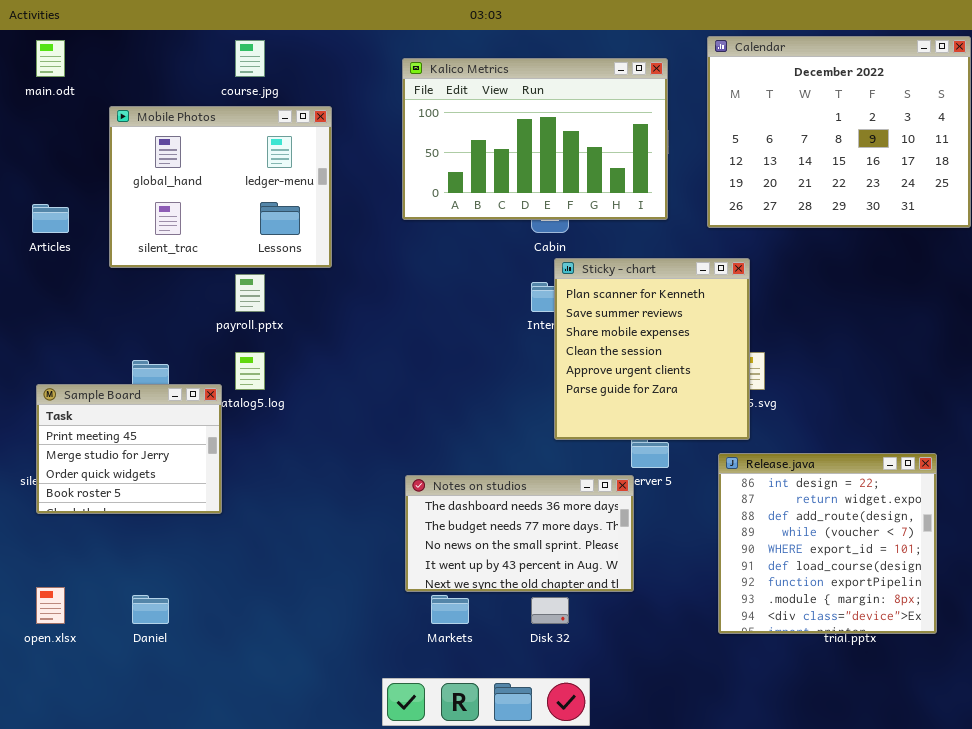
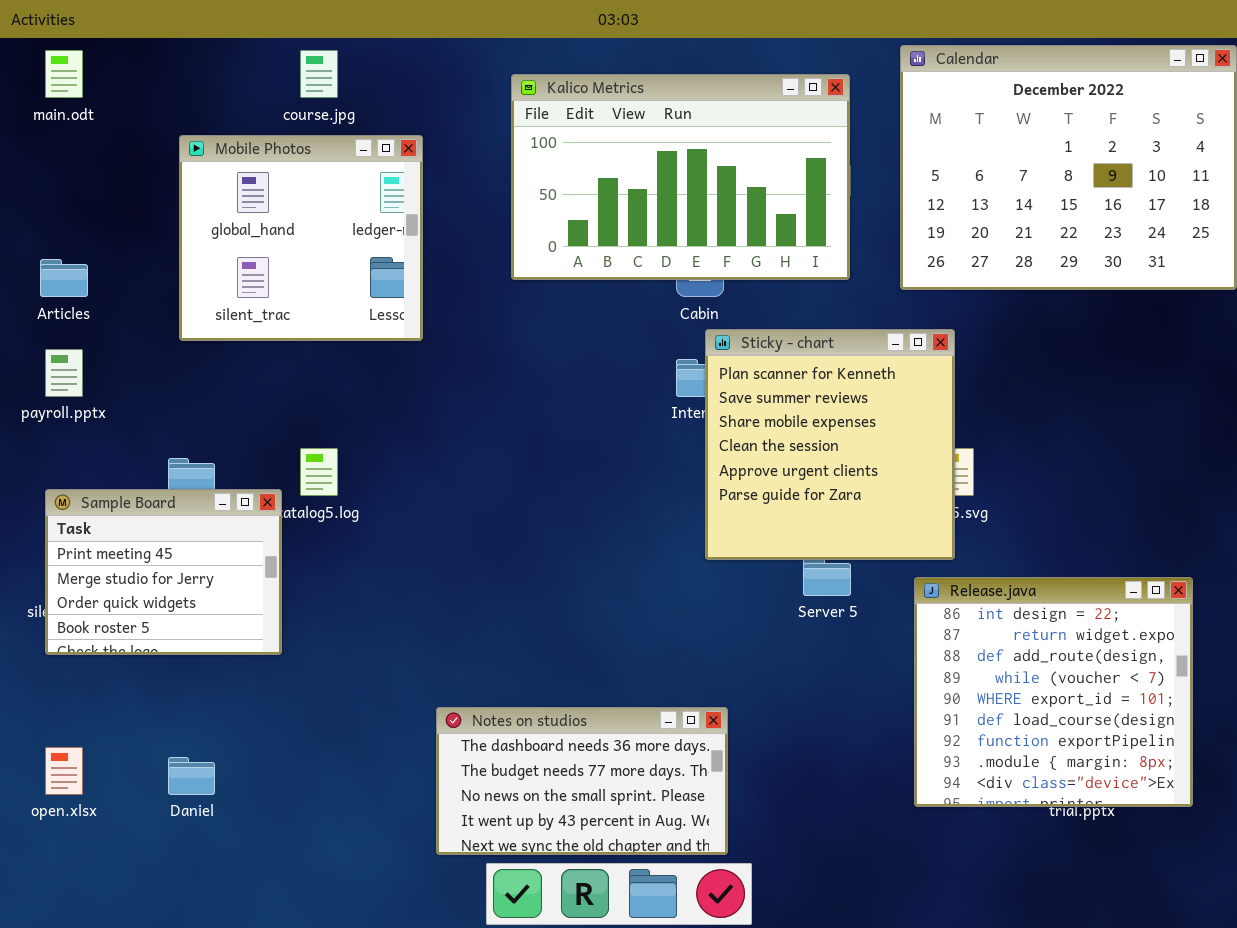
Mobile Photos: [109,106,332,268] -> [179,135,423,341], resized
payroll.pptx: [235,274,265,312] -> [45,349,83,397], moved
Notes on studios: [405,475,634,592] -> [436,707,728,855], moved

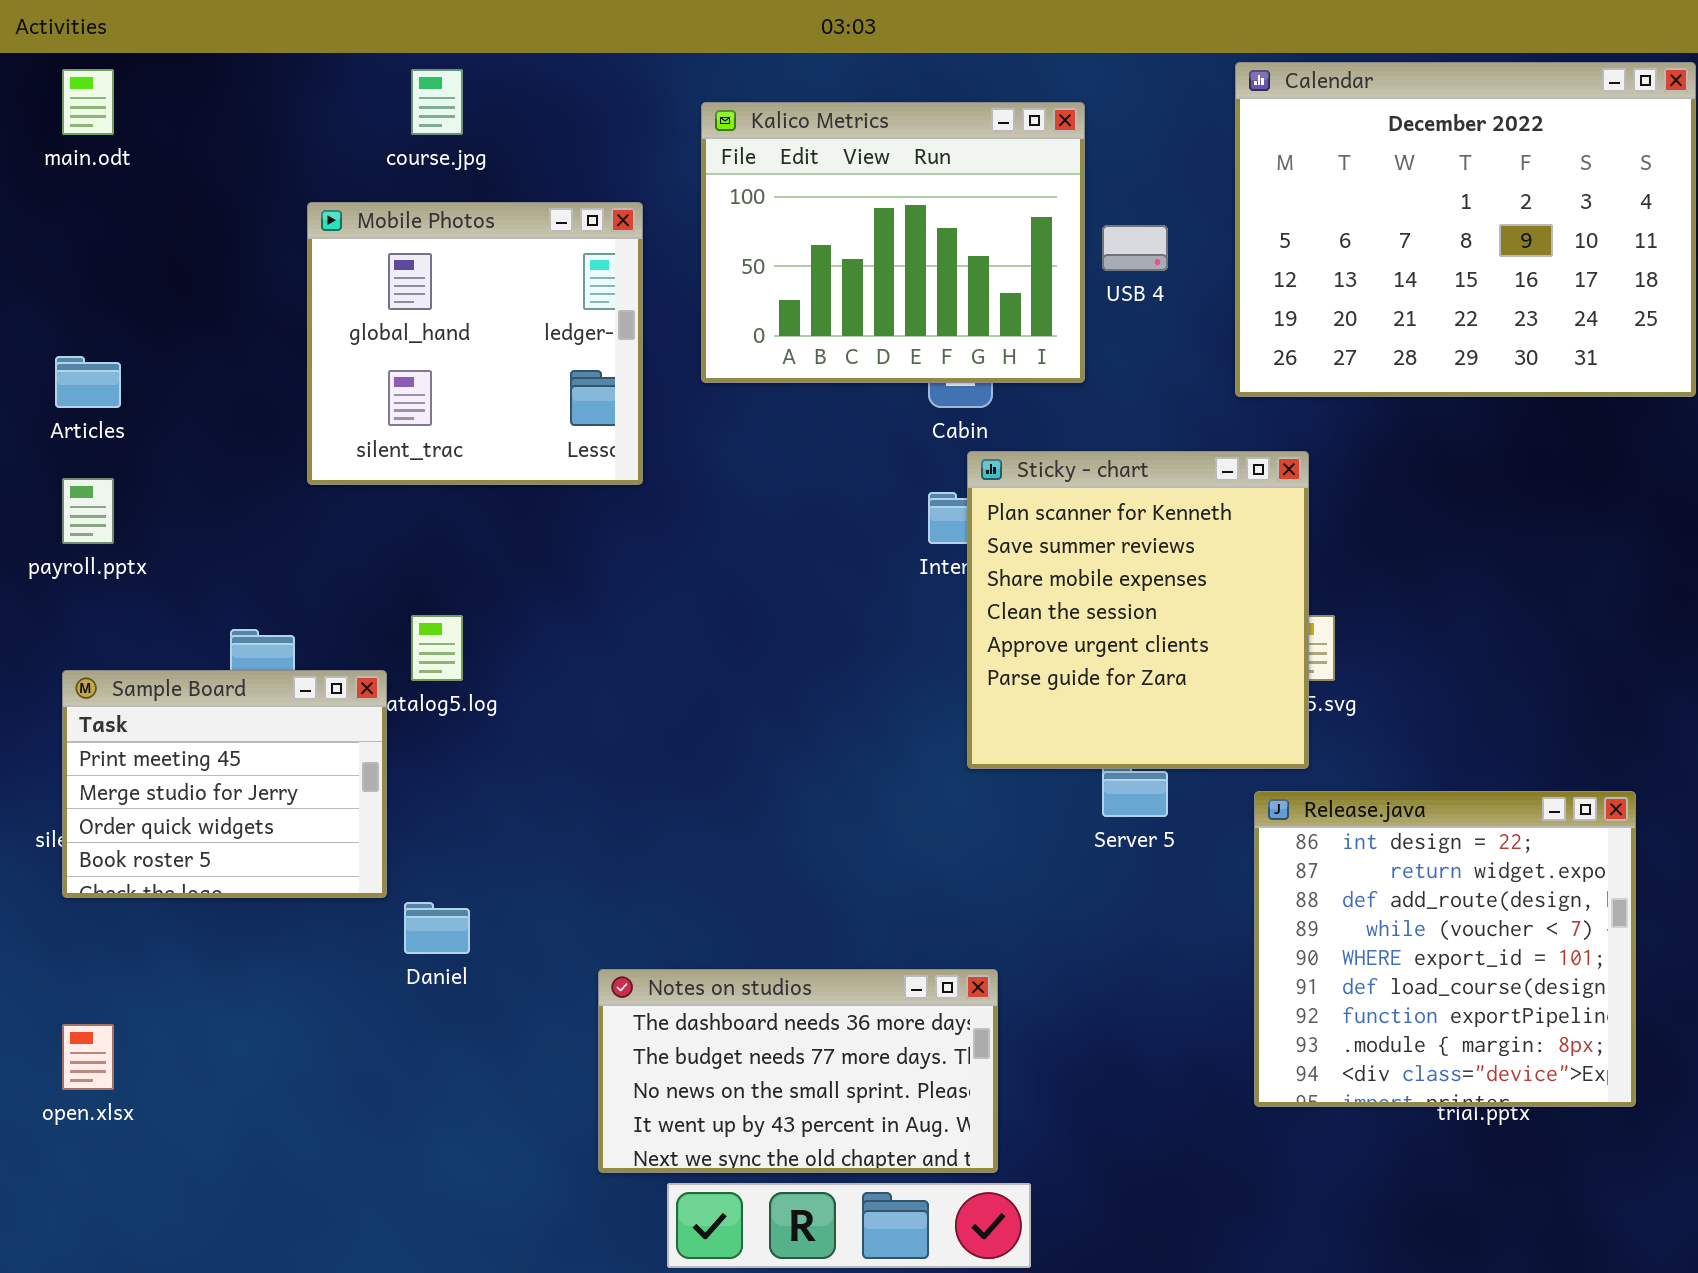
Kalico Metrics: [511,74,850,280] -> [701,102,1085,383], resized
Mobile Photos: [179,135,423,341] -> [307,202,643,485], moved
Daniel: [168,757,215,795] -> [404,902,470,954], moved

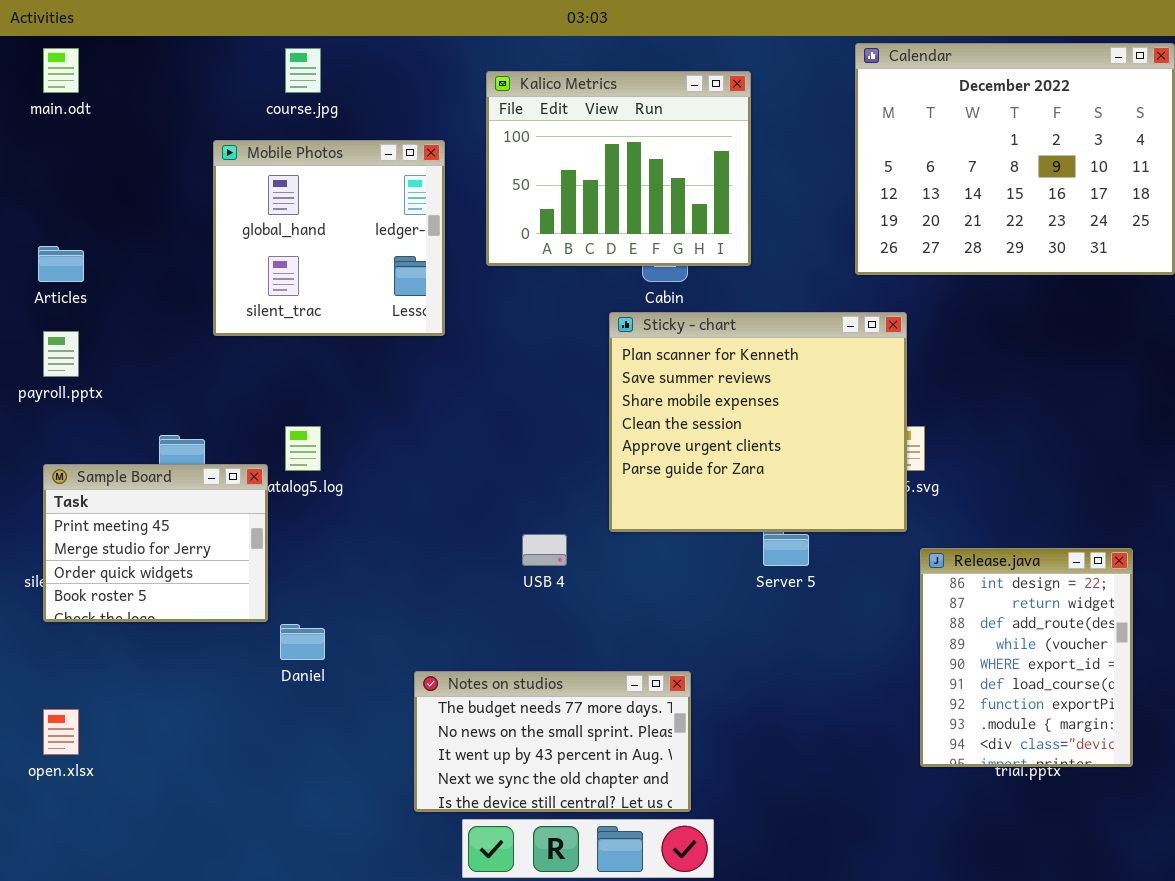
USB 4: [1102,225,1168,271] -> [522,534,567,566], moved
Sticky - chart: [967,451,1309,769] -> [609,312,907,532], resized
Release.java: [1254,791,1636,1107] -> [920,548,1133,767], resized
Notes on studios: [598,969,998,1173] -> [414,671,691,812], scrolled down 1 row

